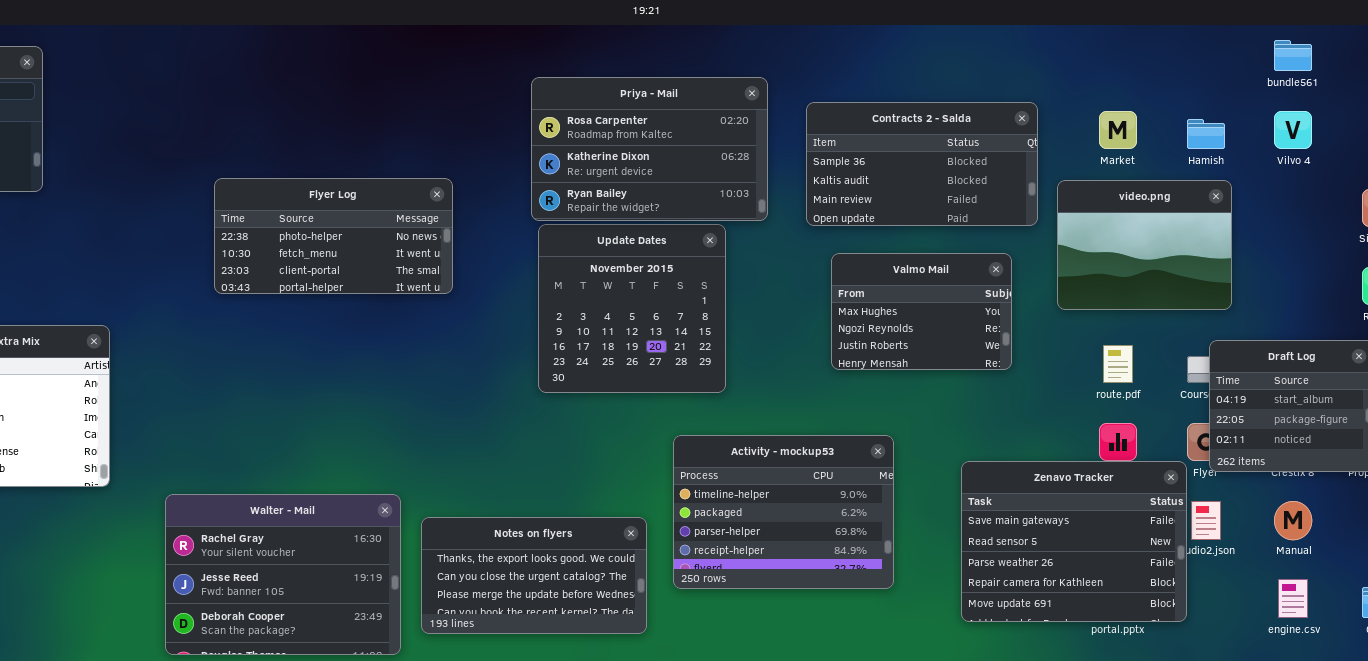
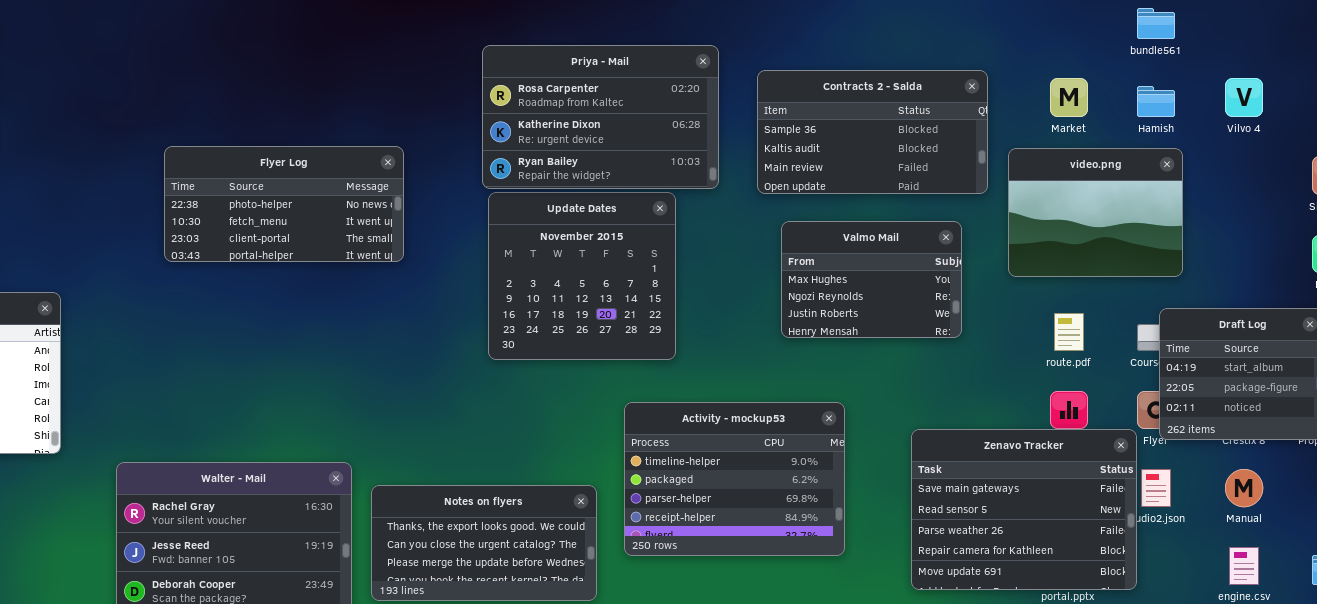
bundle561: [1274,40,1312,71] -> [1137,8,1175,39], moved

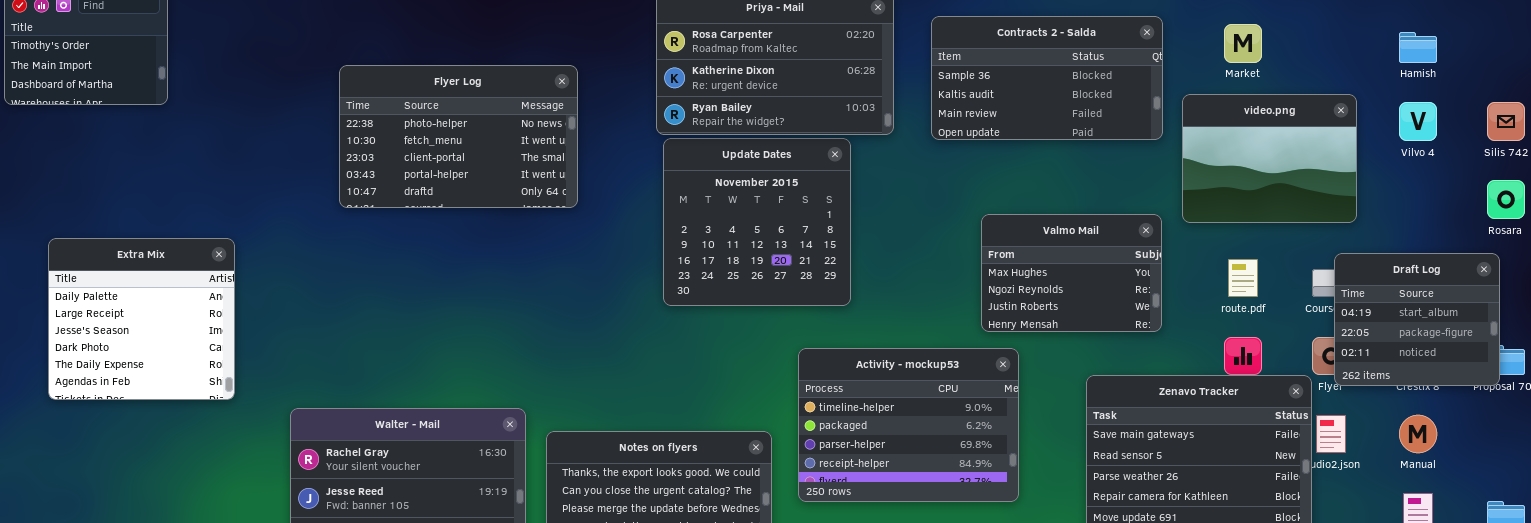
Vilvo 4: [1225,78,1263,117] -> [1399,102,1437,141], moved
Hamish: [1137,86,1175,117] -> [1399,32,1437,63], moved
Flyer Log: [164,146,404,262] -> [339,65,578,208], resized
Valmo Mail: [781,221,962,338] -> [981,214,1162,332], moved

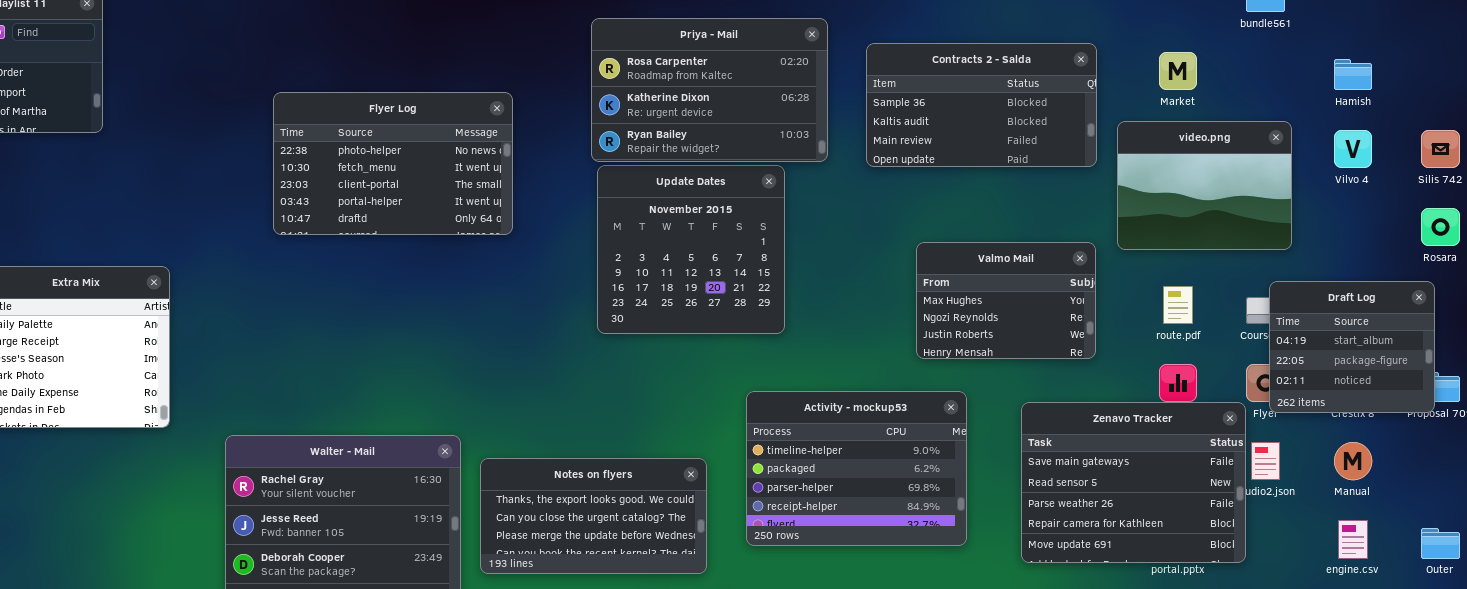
Activity - mockup53: [798,348,1019,502] -> [746,391,967,546], moved

